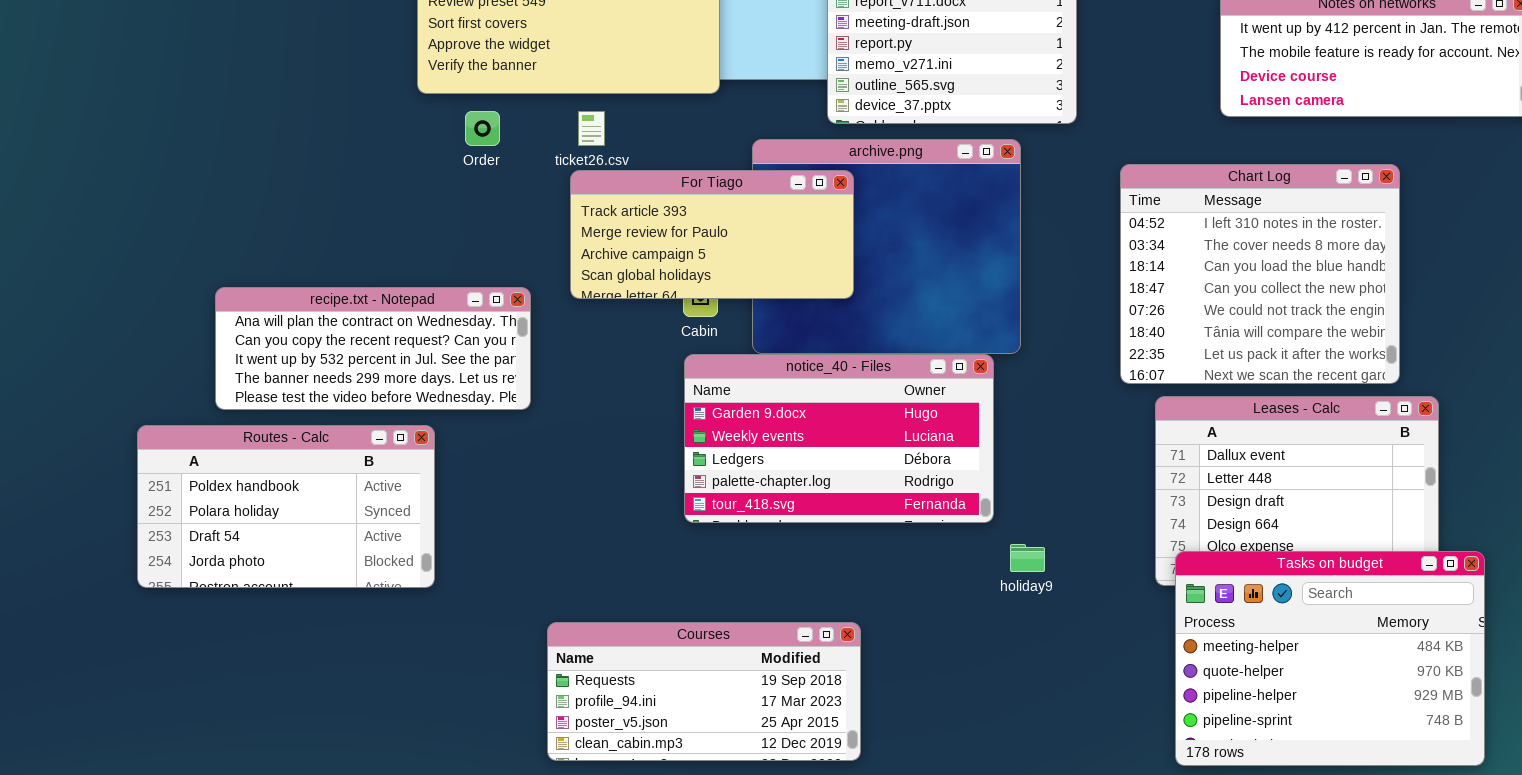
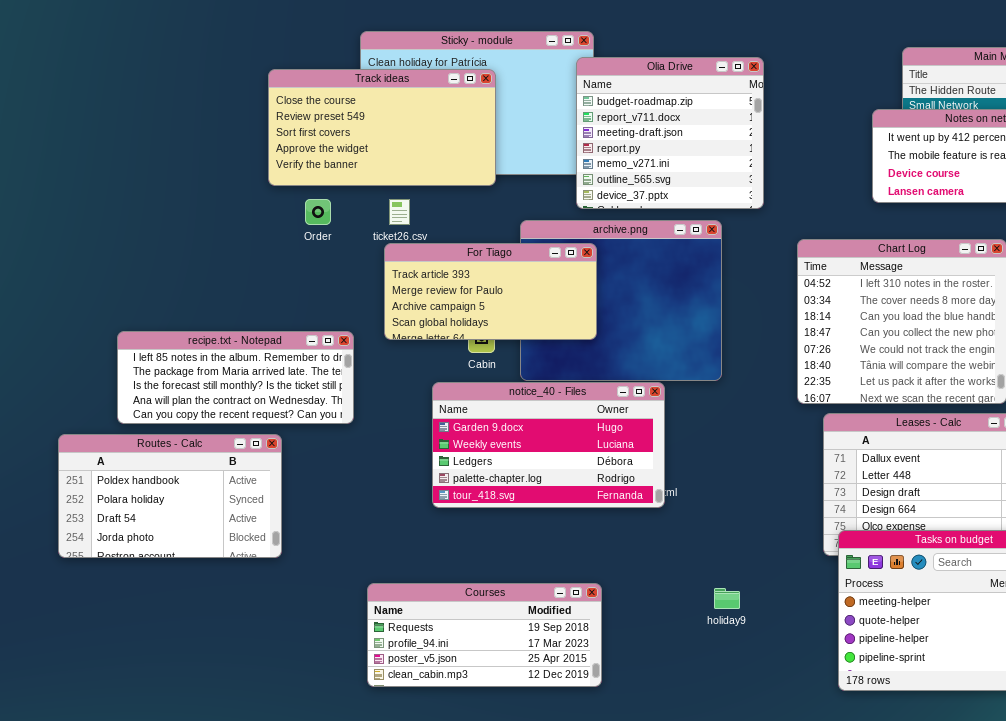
recipe.txt - Notepad: [215,287,531,410] -> [117,331,354,424], scrolled up 3 rows
notice_40 - Files: [684,354,994,523] -> [432,382,665,508], moved
holiday9: [1010,544,1045,572] -> [714,588,740,609], moved

